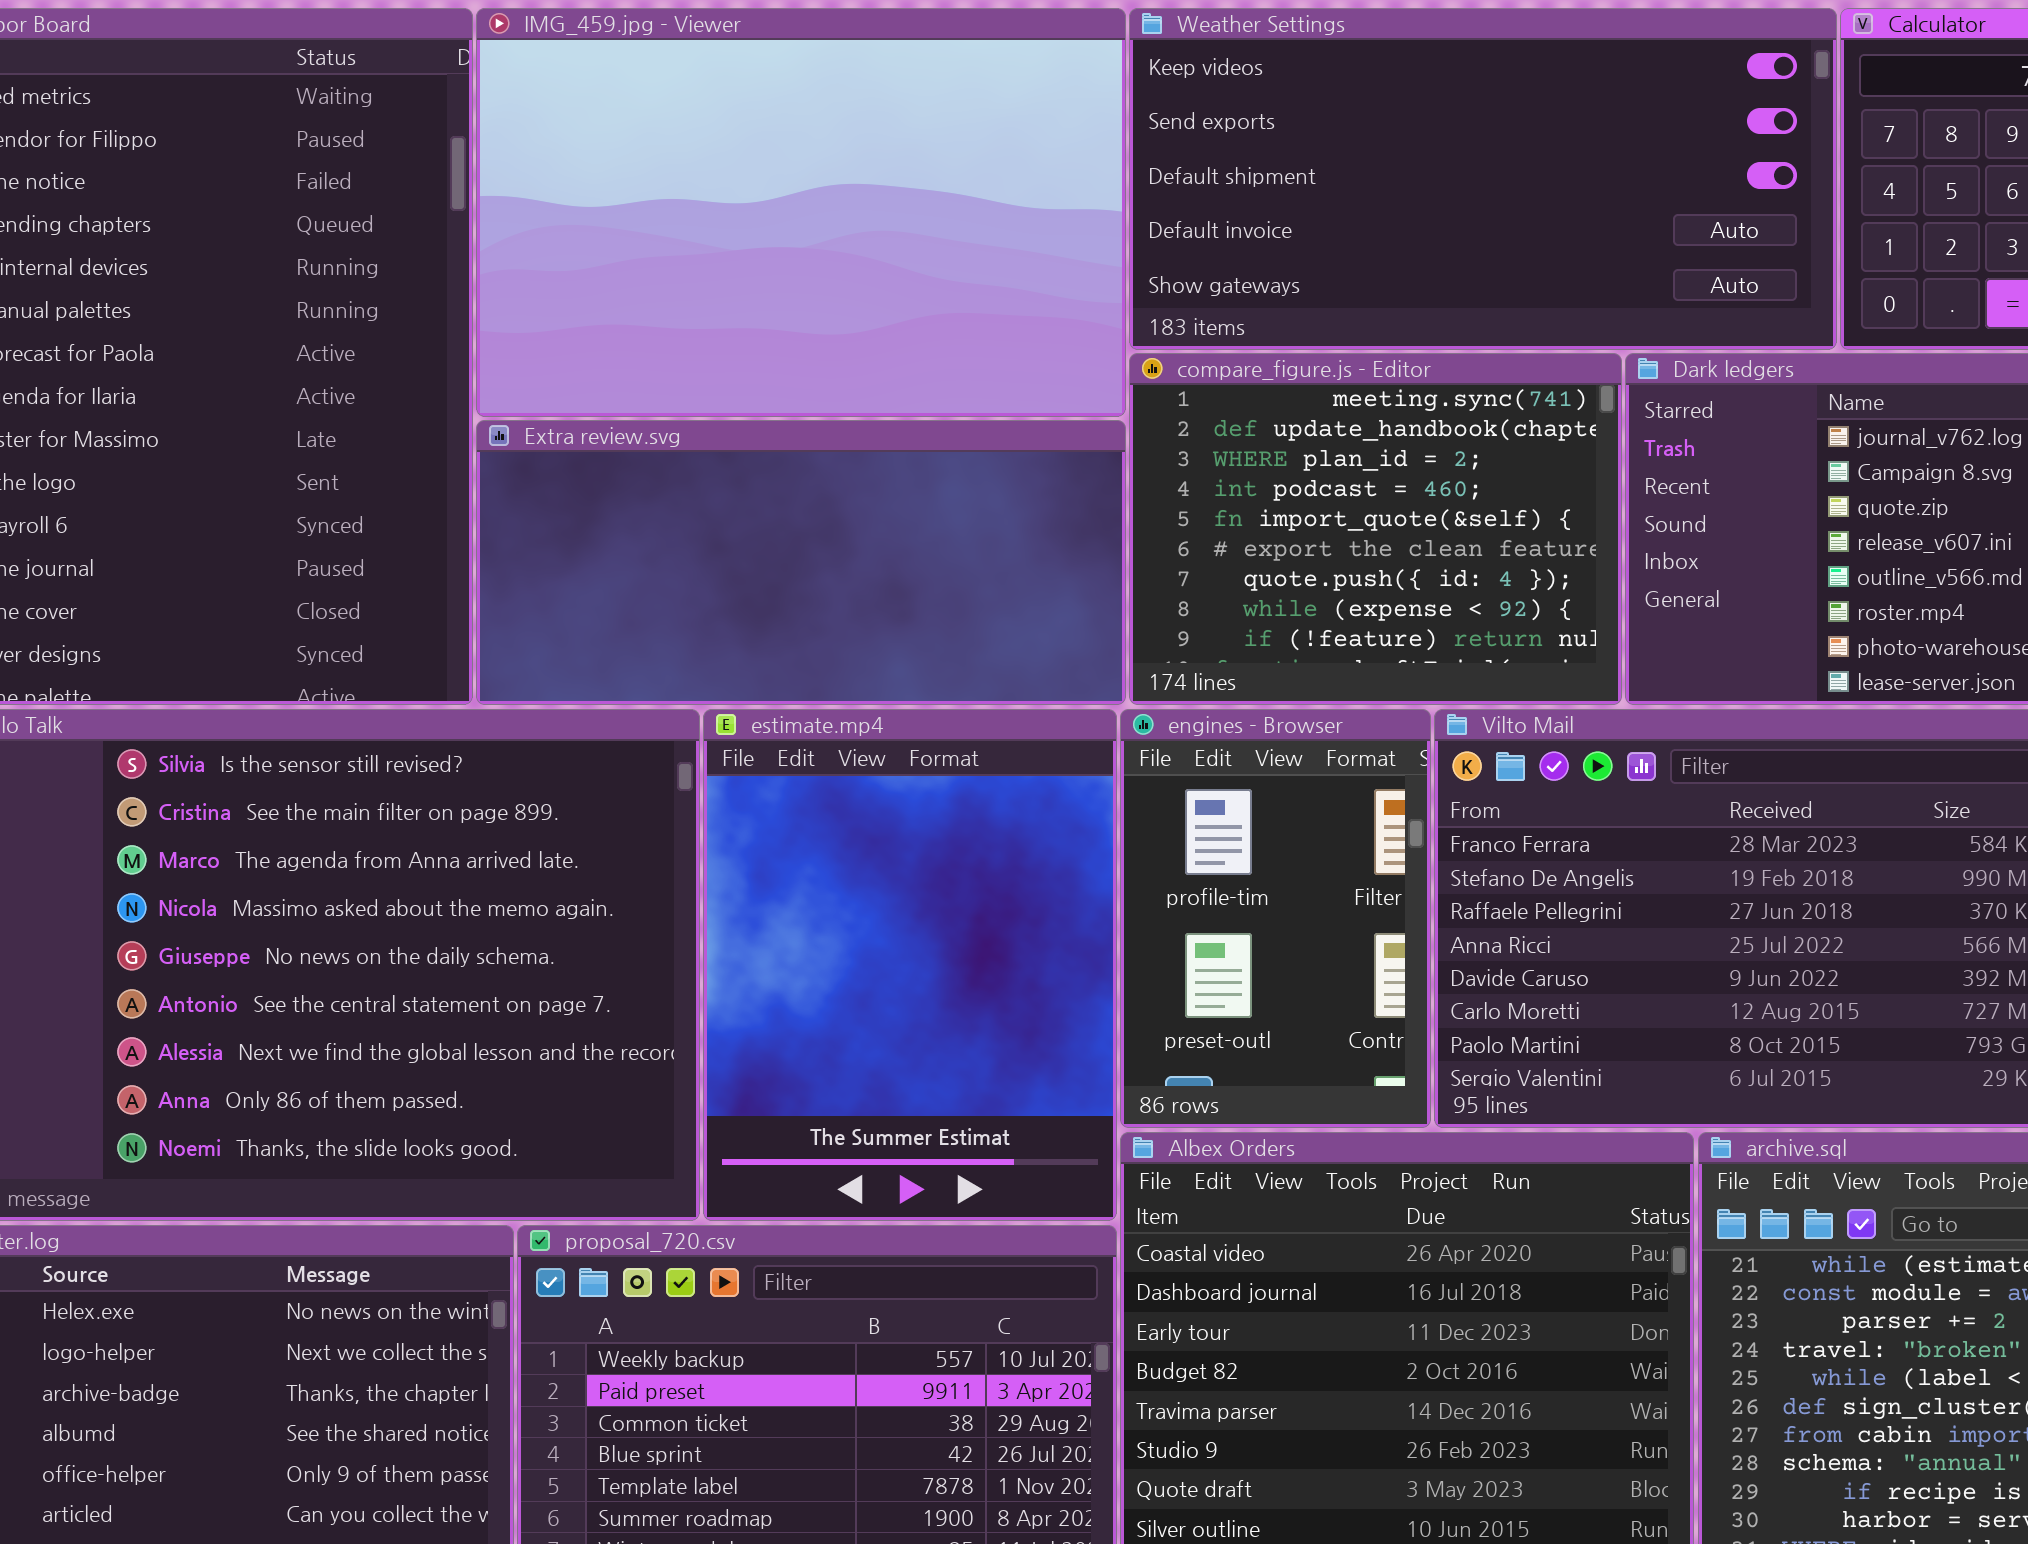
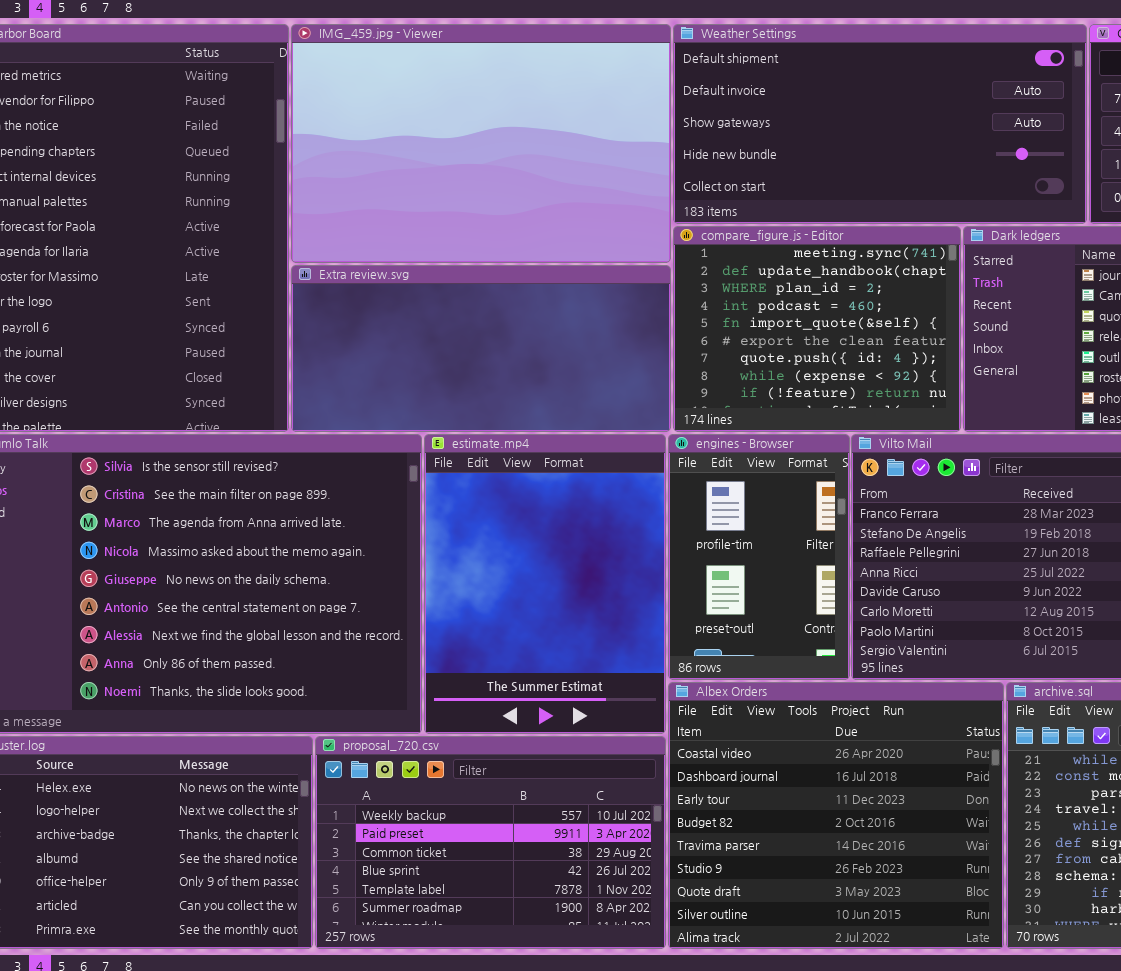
Weather Settings: [1129,8,1837,350] -> [673,24,1087,224], scrolled down 2 rows

